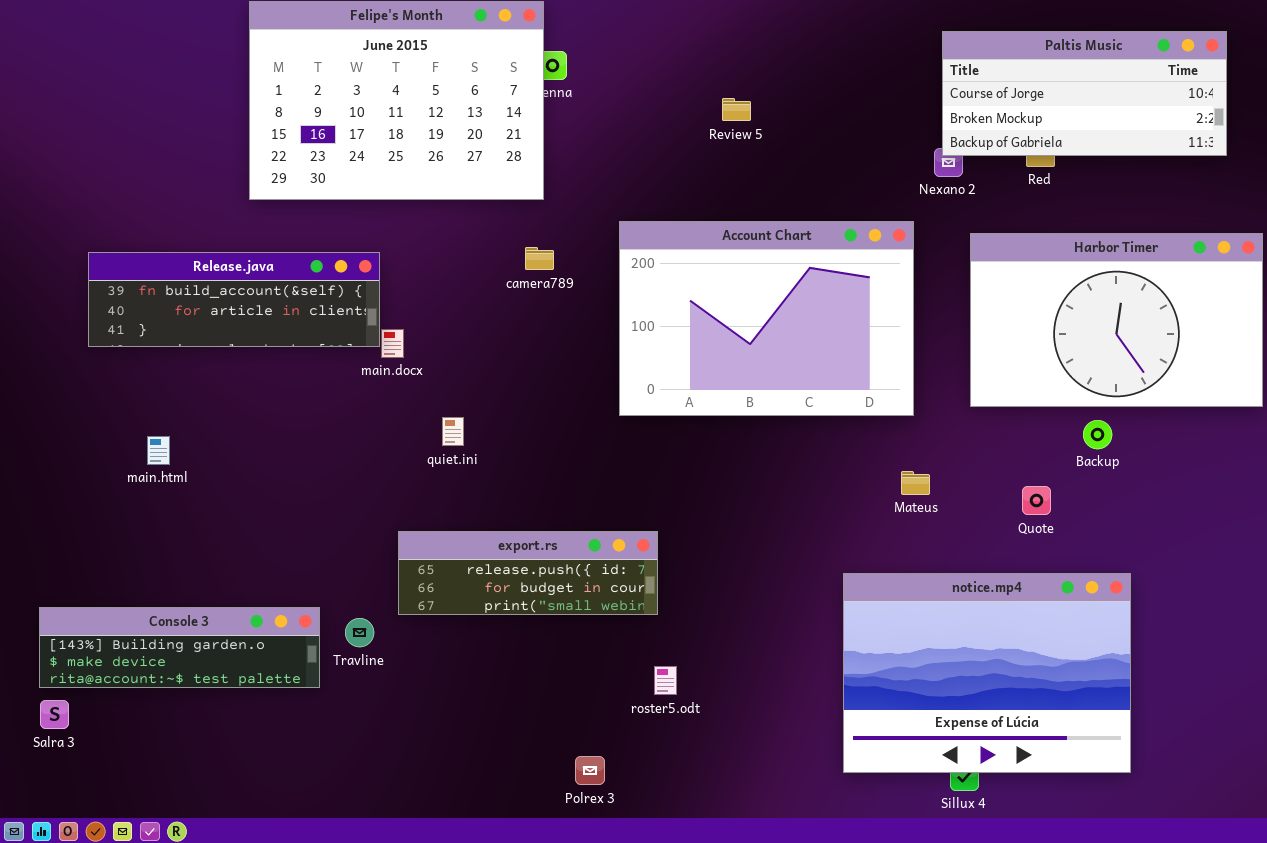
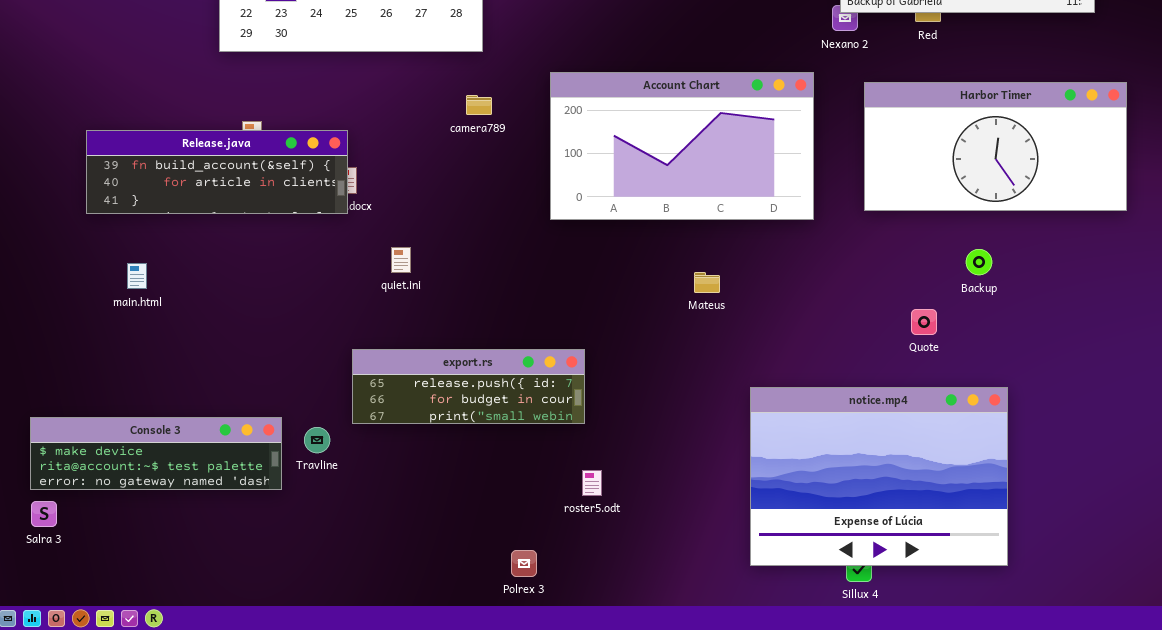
Account Chart: [619,221,914,416] -> [550,72,814,220], resized
Harbor Timer: [970,233,1263,407] -> [864,82,1127,211], resized
Release.java: [88,252,380,347] -> [86,130,348,214], moved
Mateus: [901,471,930,495] -> [694,272,720,293], moved
Console 3: [39,607,320,688] -> [30,417,282,490], scrolled down 1 row

